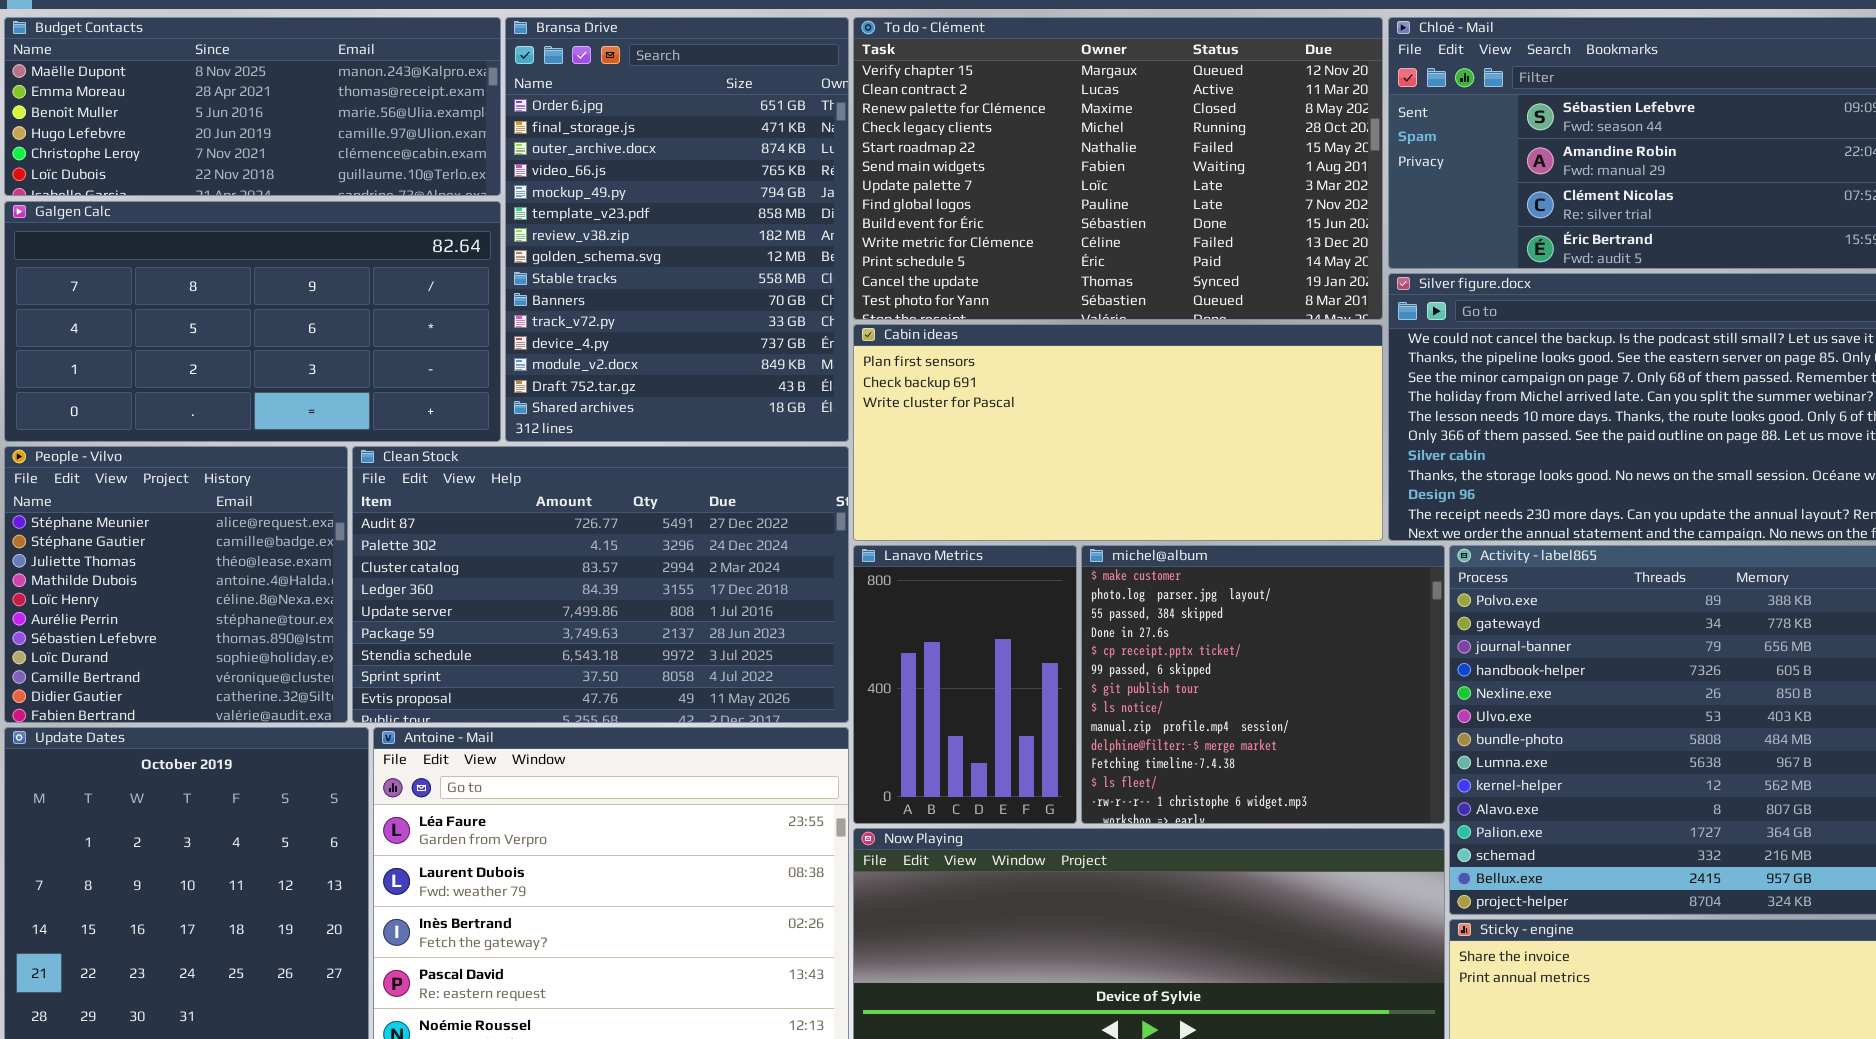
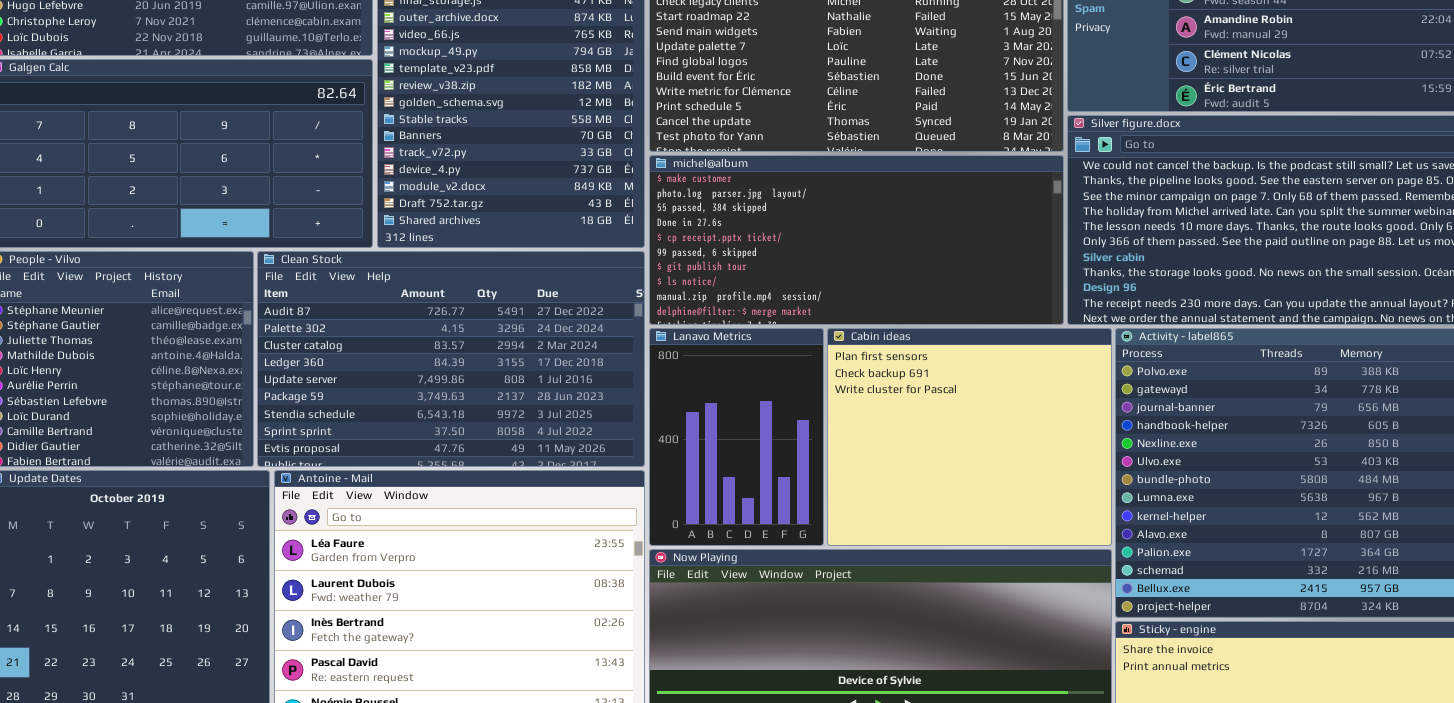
Cabin ideas: [853,324,1383,541] -> [827,328,1112,546], moved, resized
michel@album: [1081,545,1445,824] -> [649,155,1064,325], moved, resized

